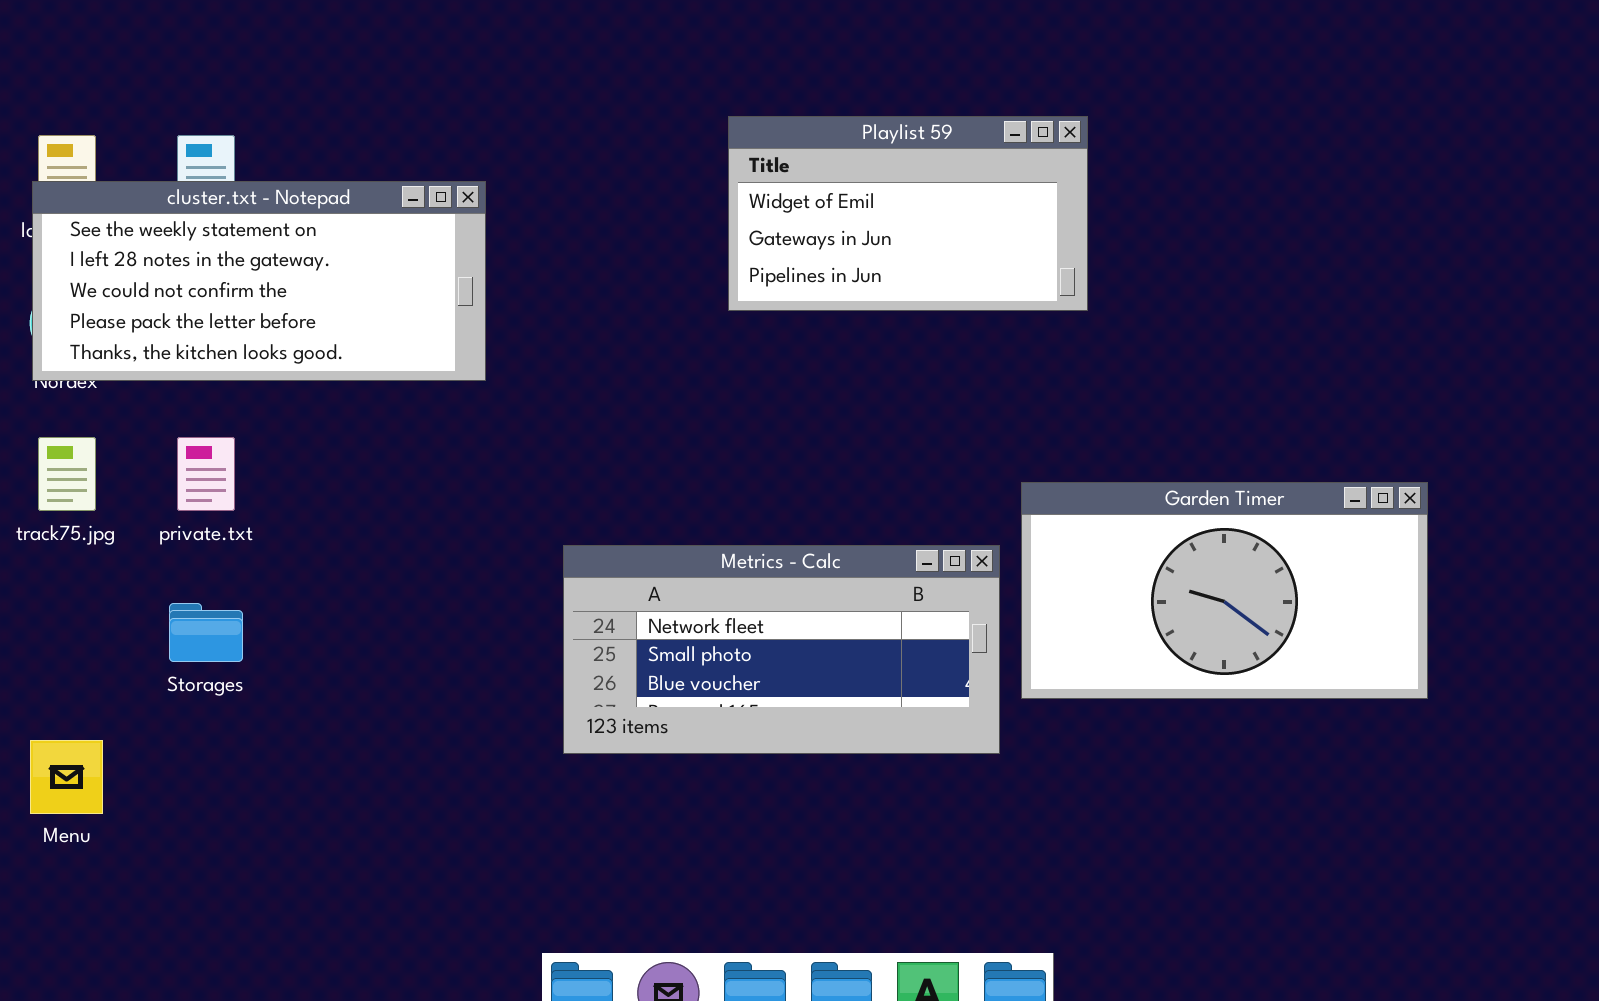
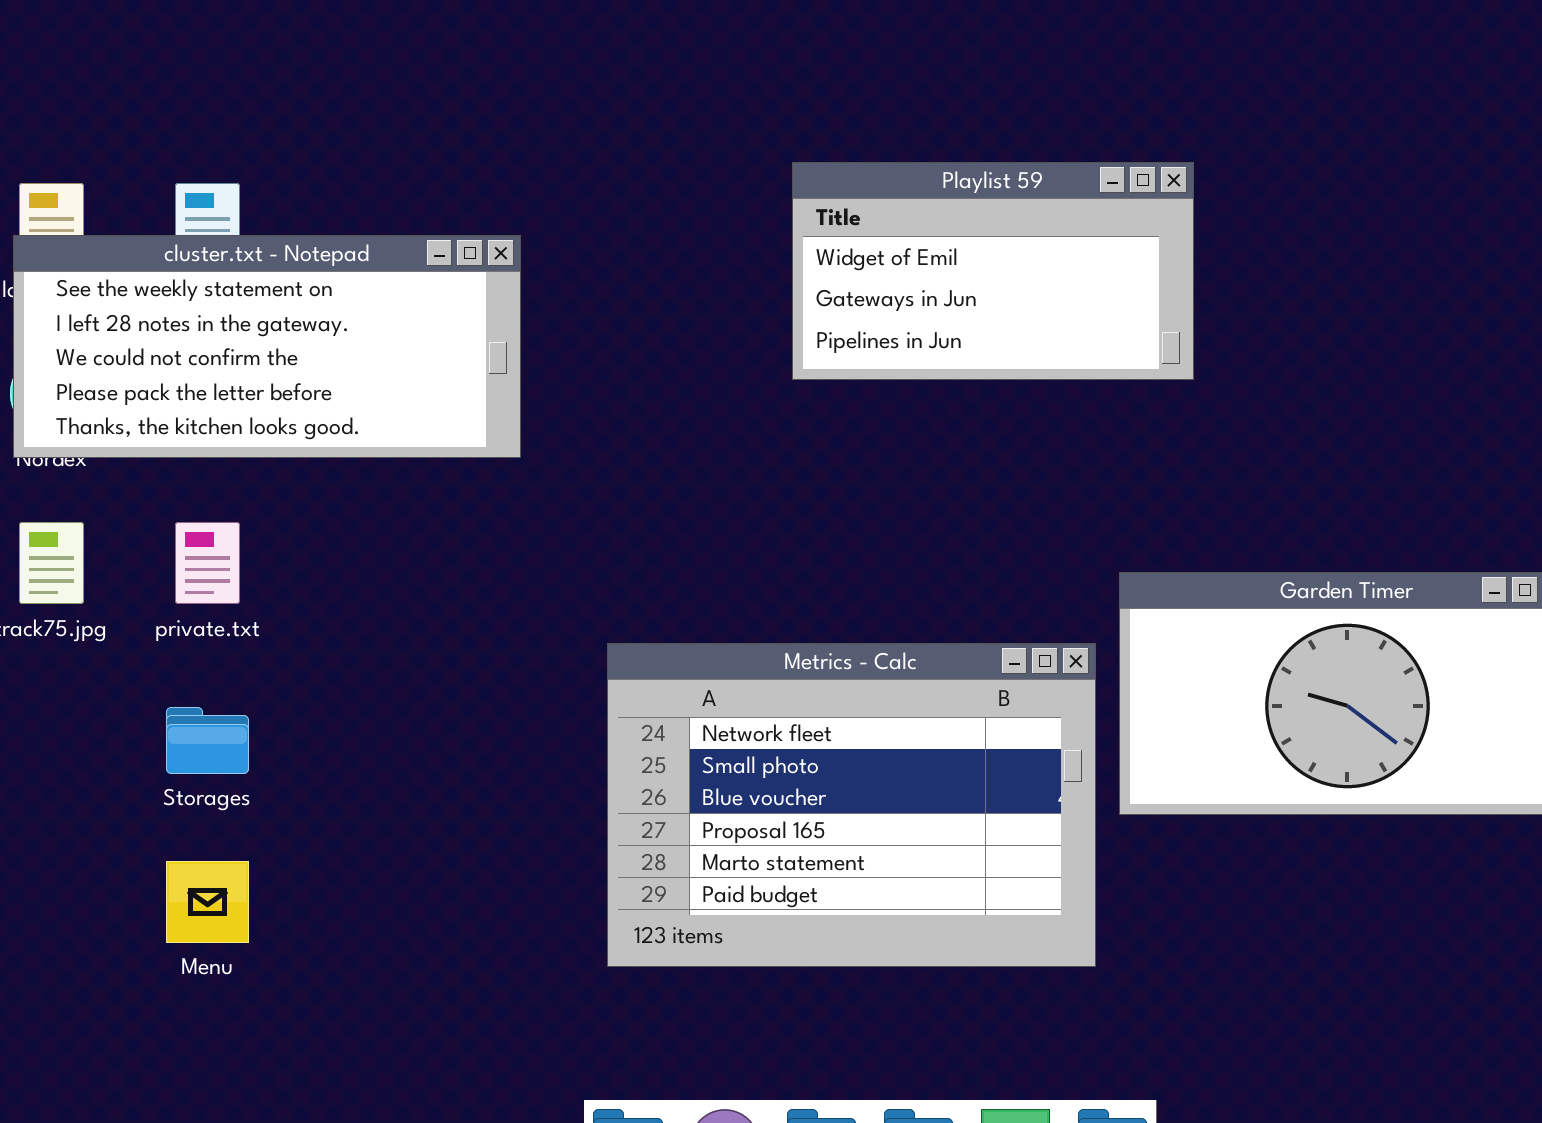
Metrics - Calc: [563,545,1000,754] -> [607,643,1096,967], resized
Menu: [30,740,103,814] -> [166,861,249,943], moved

